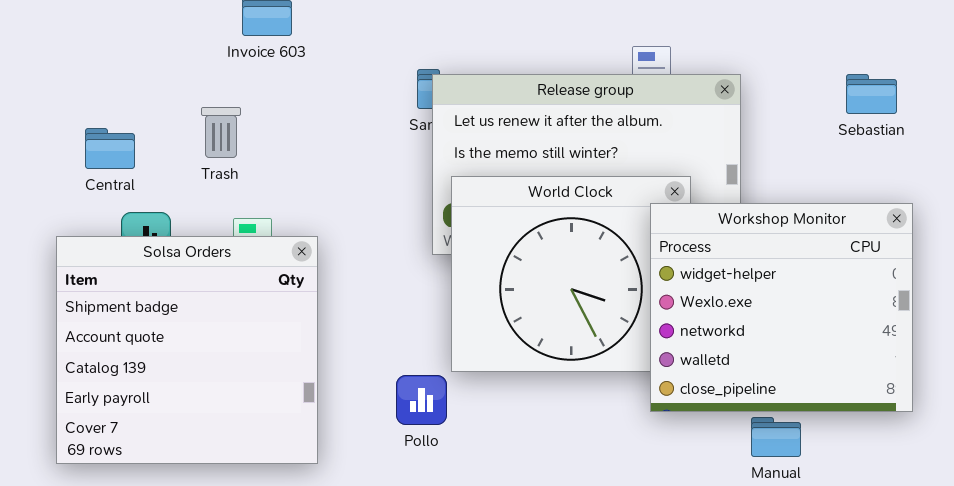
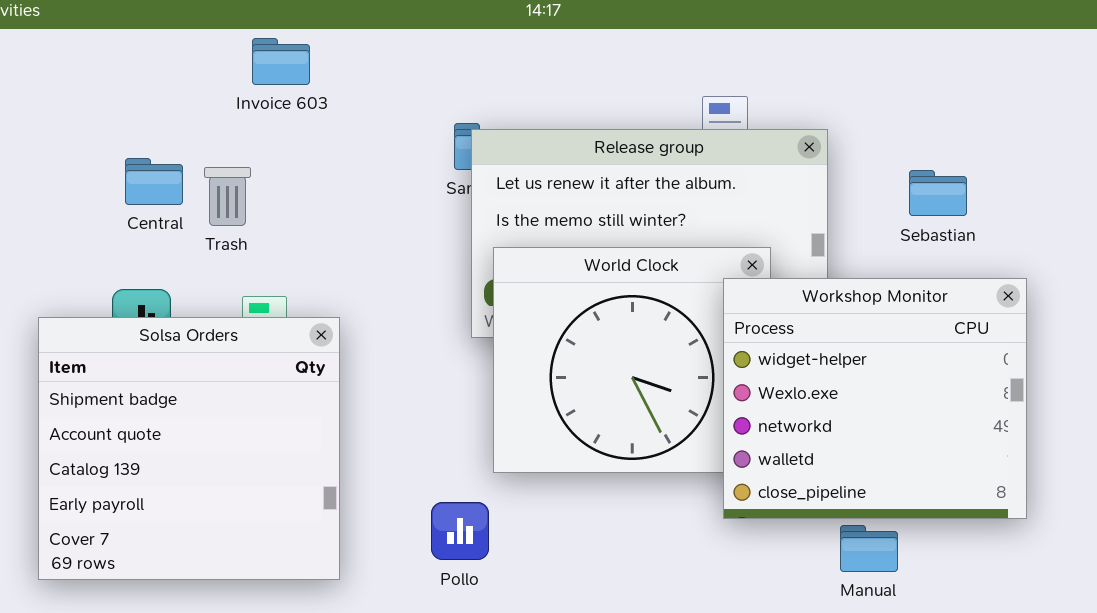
Sebastian: [846,74,897,114] -> [909,170,967,216], moved
Central: [85,128,135,169] -> [125,158,183,205], moved
Pollo: [396,375,447,425] -> [431,502,489,560], moved

